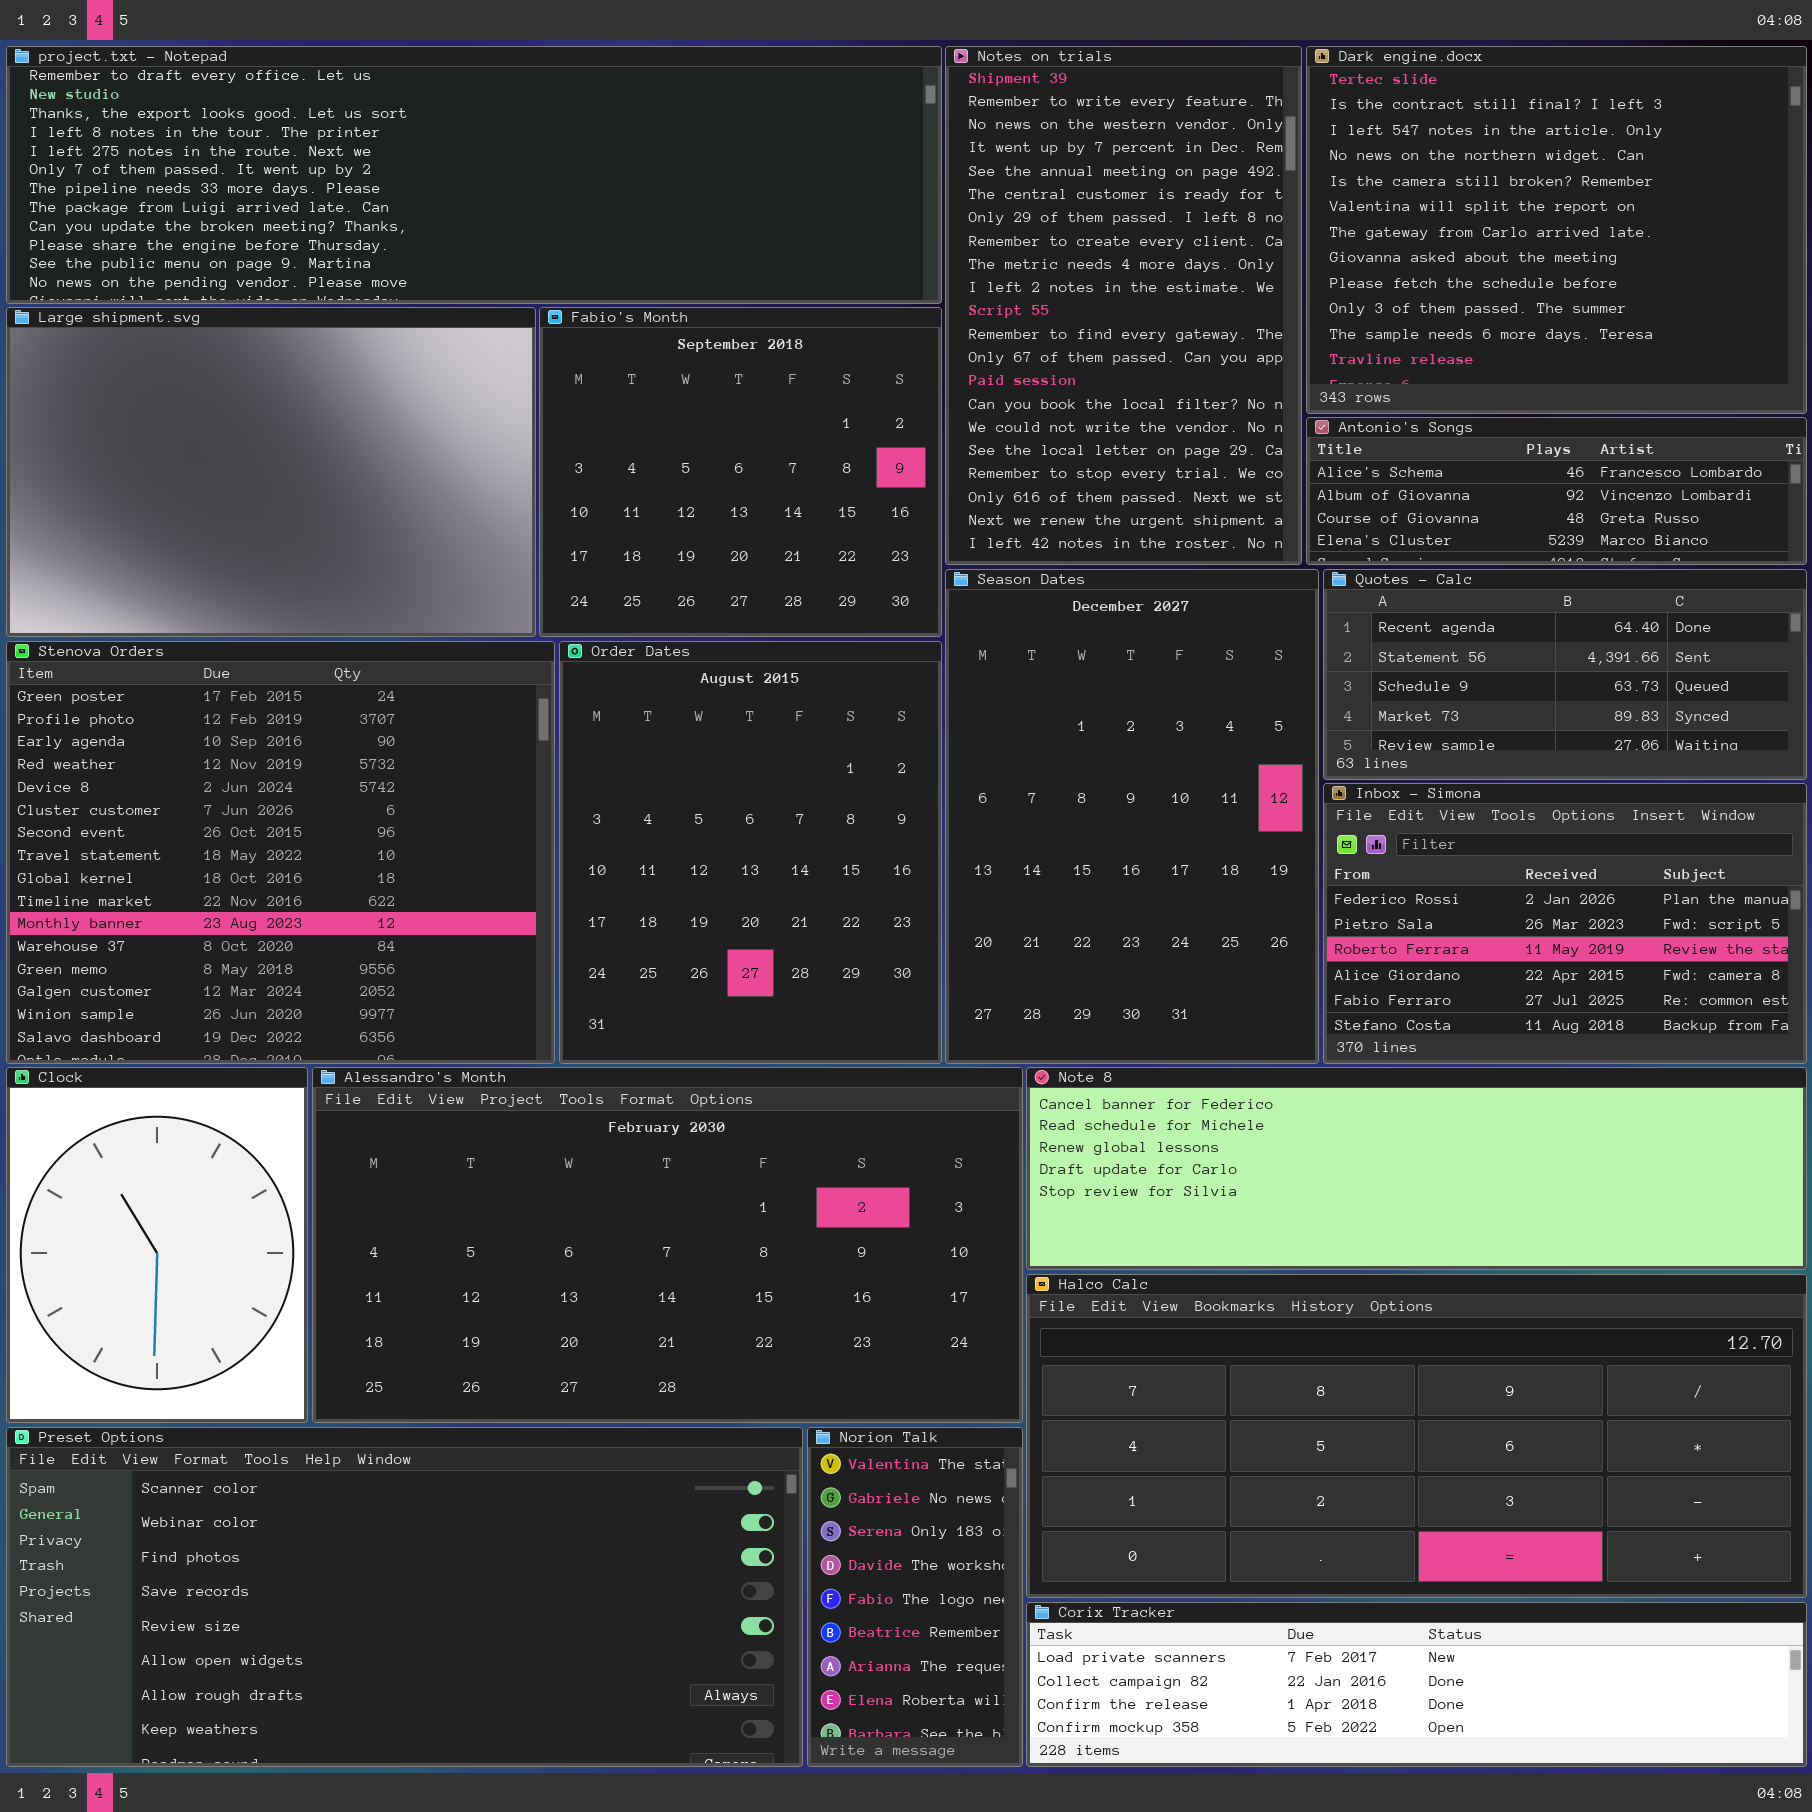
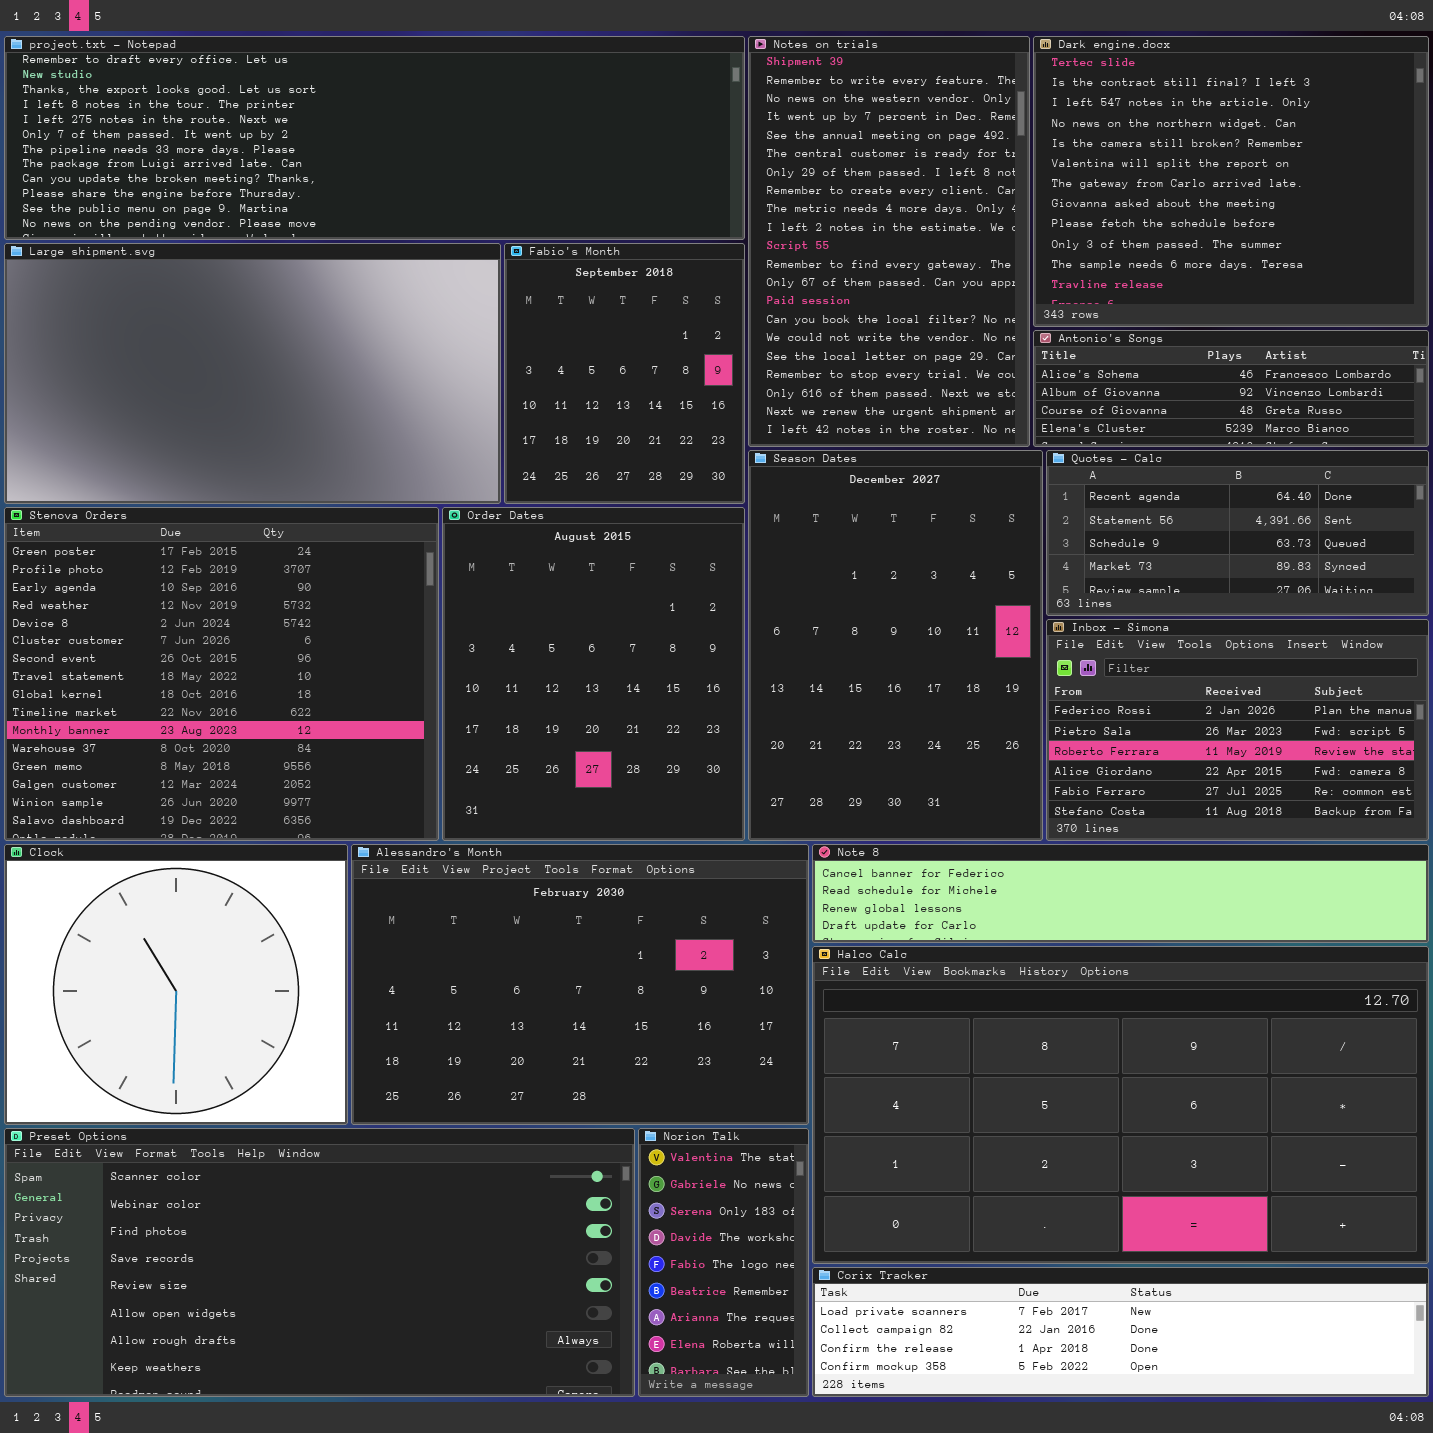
Large shipment.svg: [6,307,536,637] -> [4,243,501,504], resized
Fabio's Month: [539,307,942,637] -> [504,243,745,504], resized
Clock: [6,1067,308,1423] -> [4,844,348,1125], resized
Alessandro's Month: [312,1067,1023,1423] -> [351,844,809,1125], resized
Note 8: [1026,1067,1807,1270] -> [812,844,1429,943], resized
Halco Calc: [1026,1274,1807,1598] -> [812,946,1429,1264], resized

